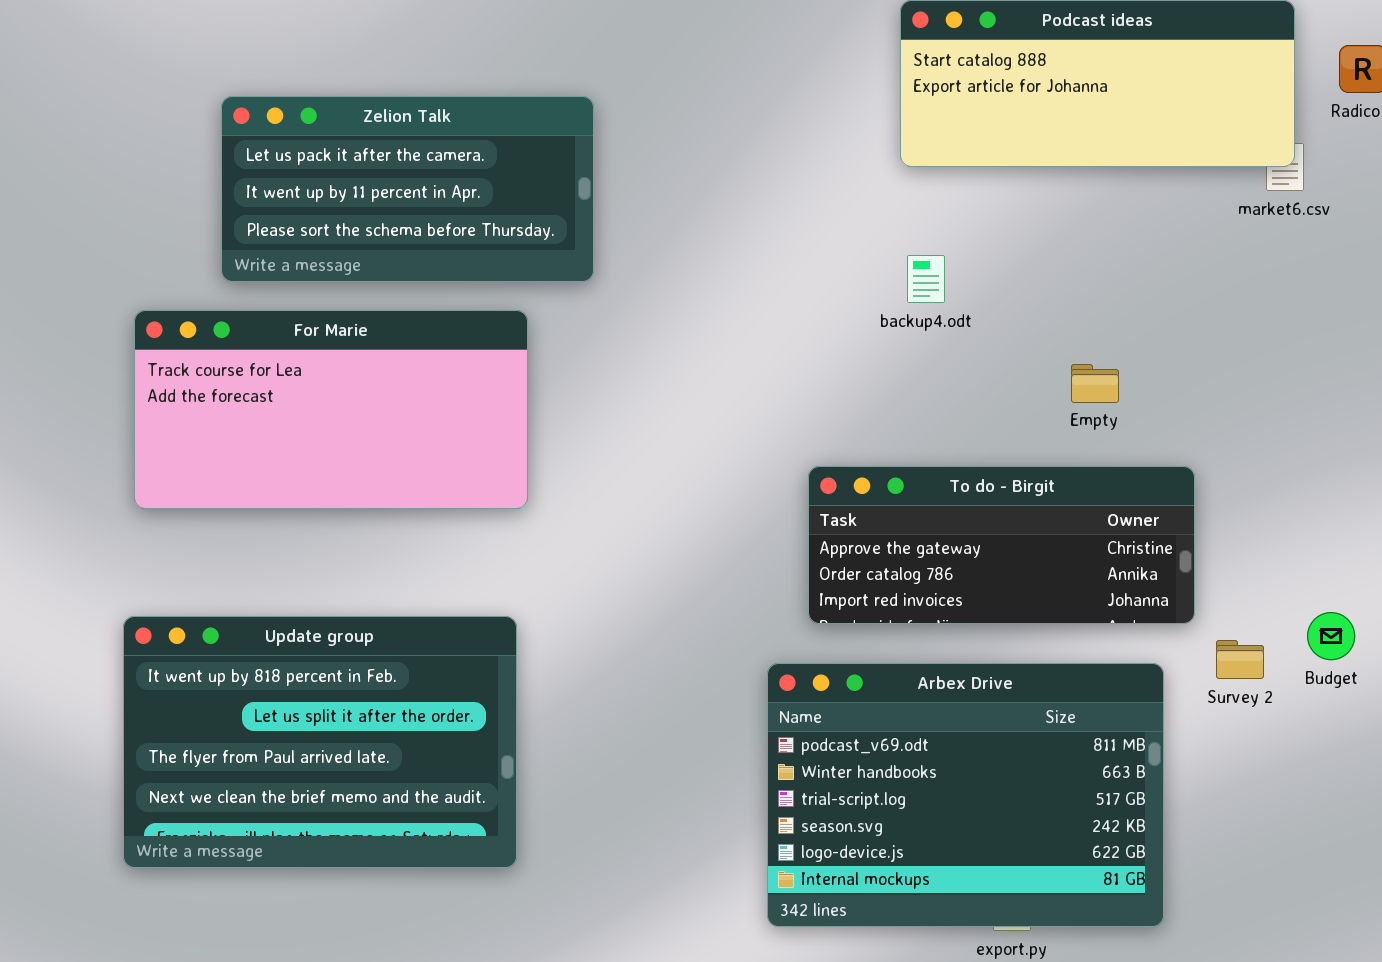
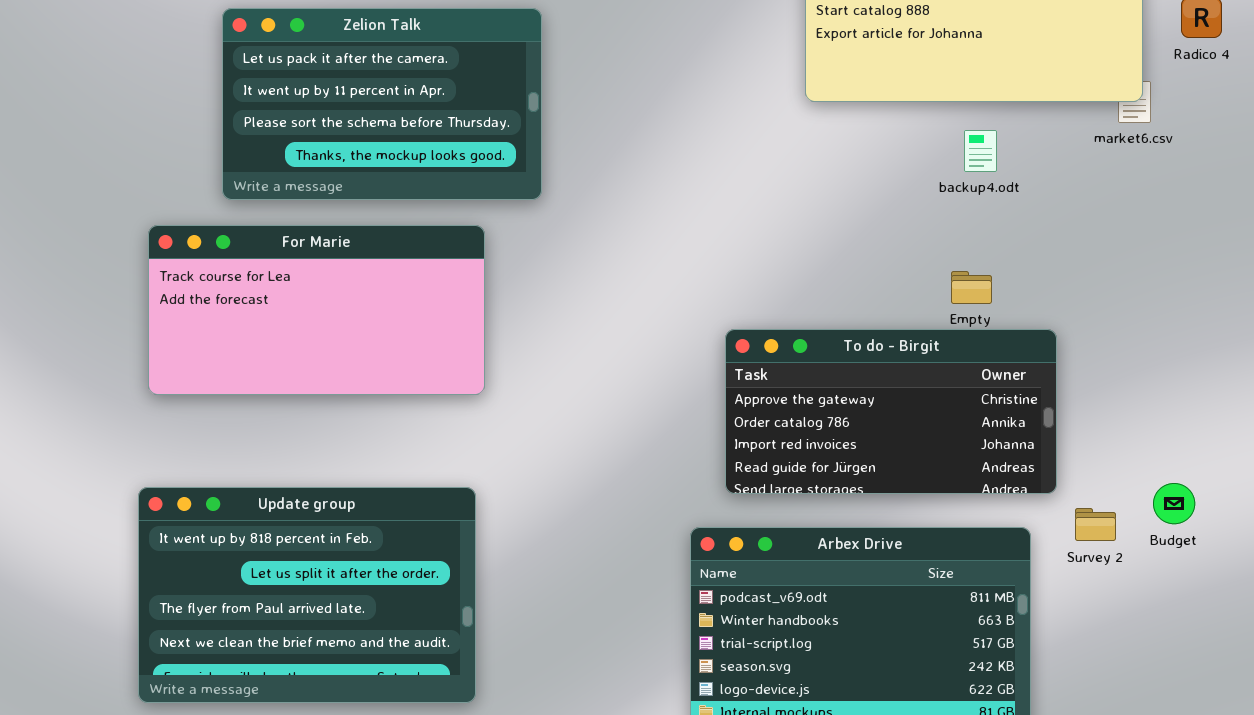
Zelion Talk: [221,96,594,282] -> [222,8,542,200], resized
backup4.odt: [907,255,945,303] -> [964,130,997,172], moved
To do - Birgit: [808,466,1195,624] -> [725,329,1057,494], resized

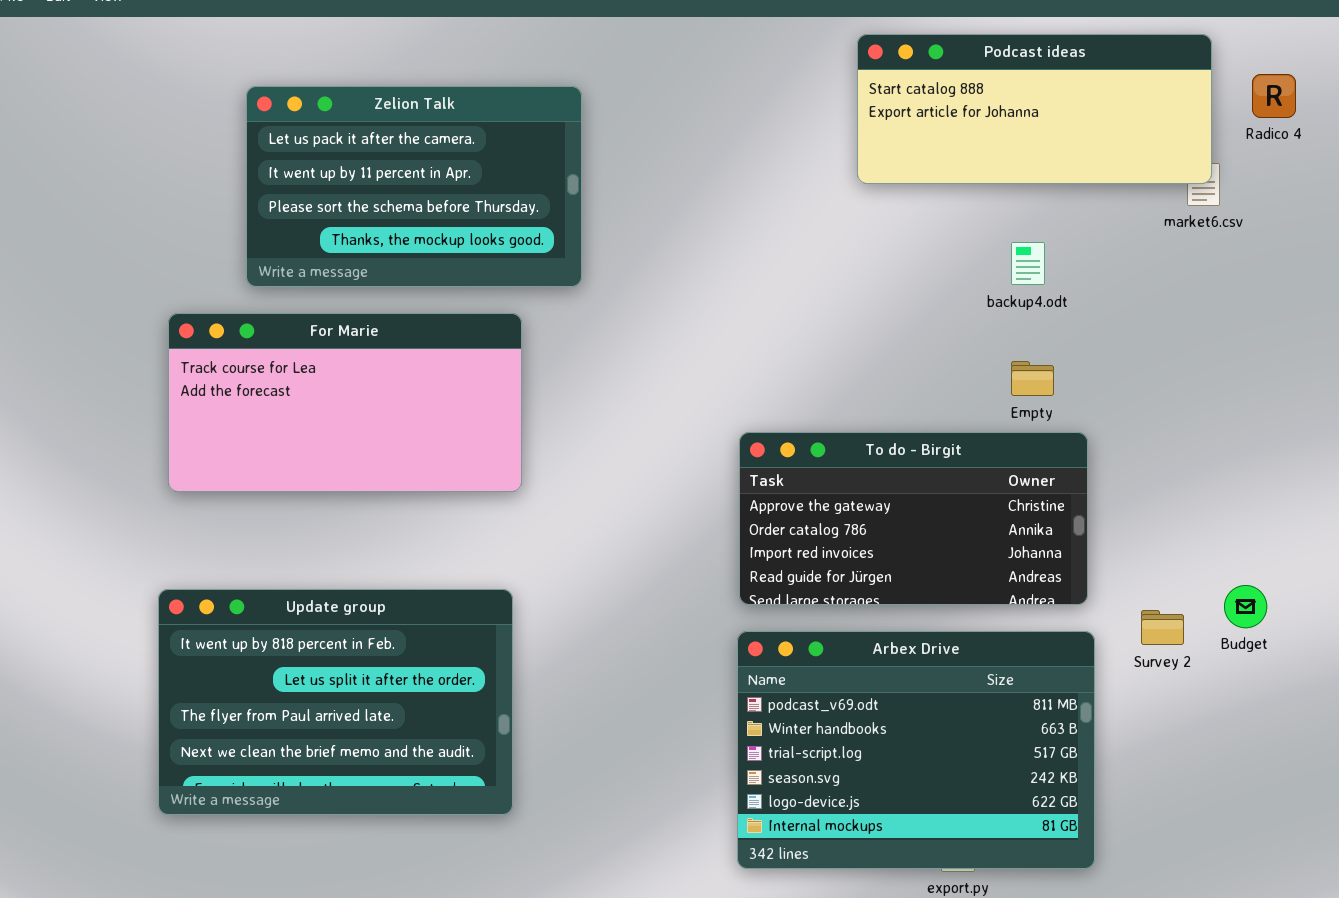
backup4.odt: [964,130,997,172] -> [1011,242,1045,285], moved
To do - Birgit: [725,329,1057,494] -> [739,432,1088,605], moved

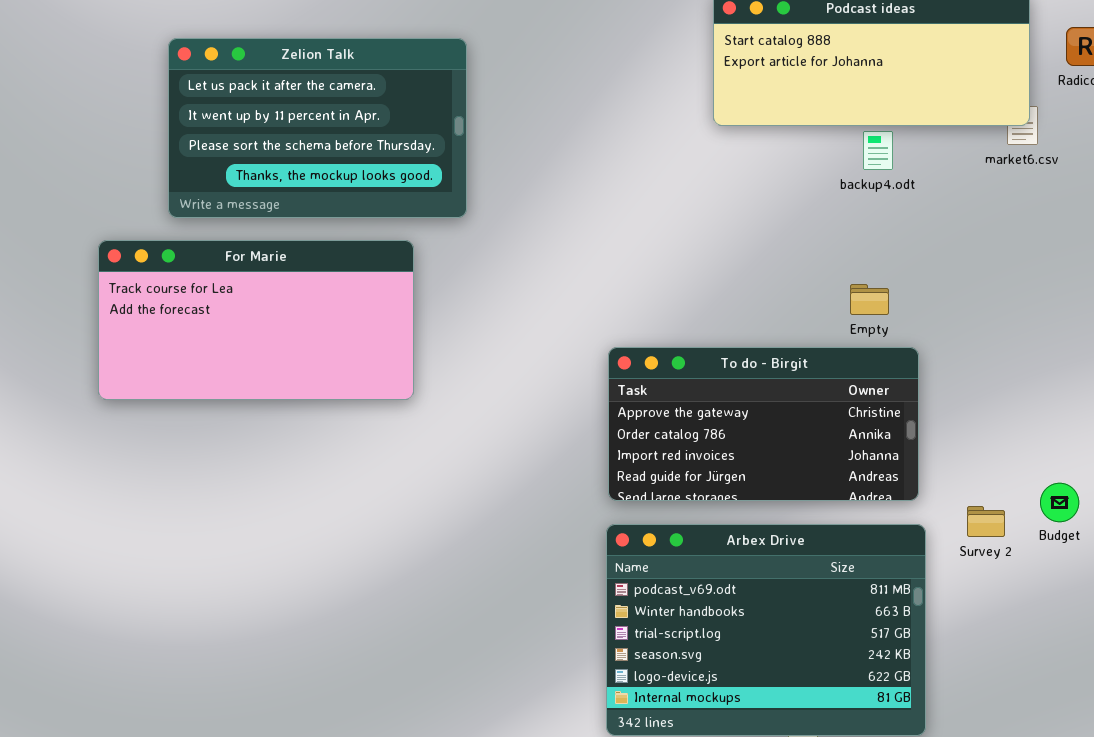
backup4.odt: [1011,242,1045,285] -> [863,131,893,170], moved
Update group: [158,589,513,815] -> none, closed

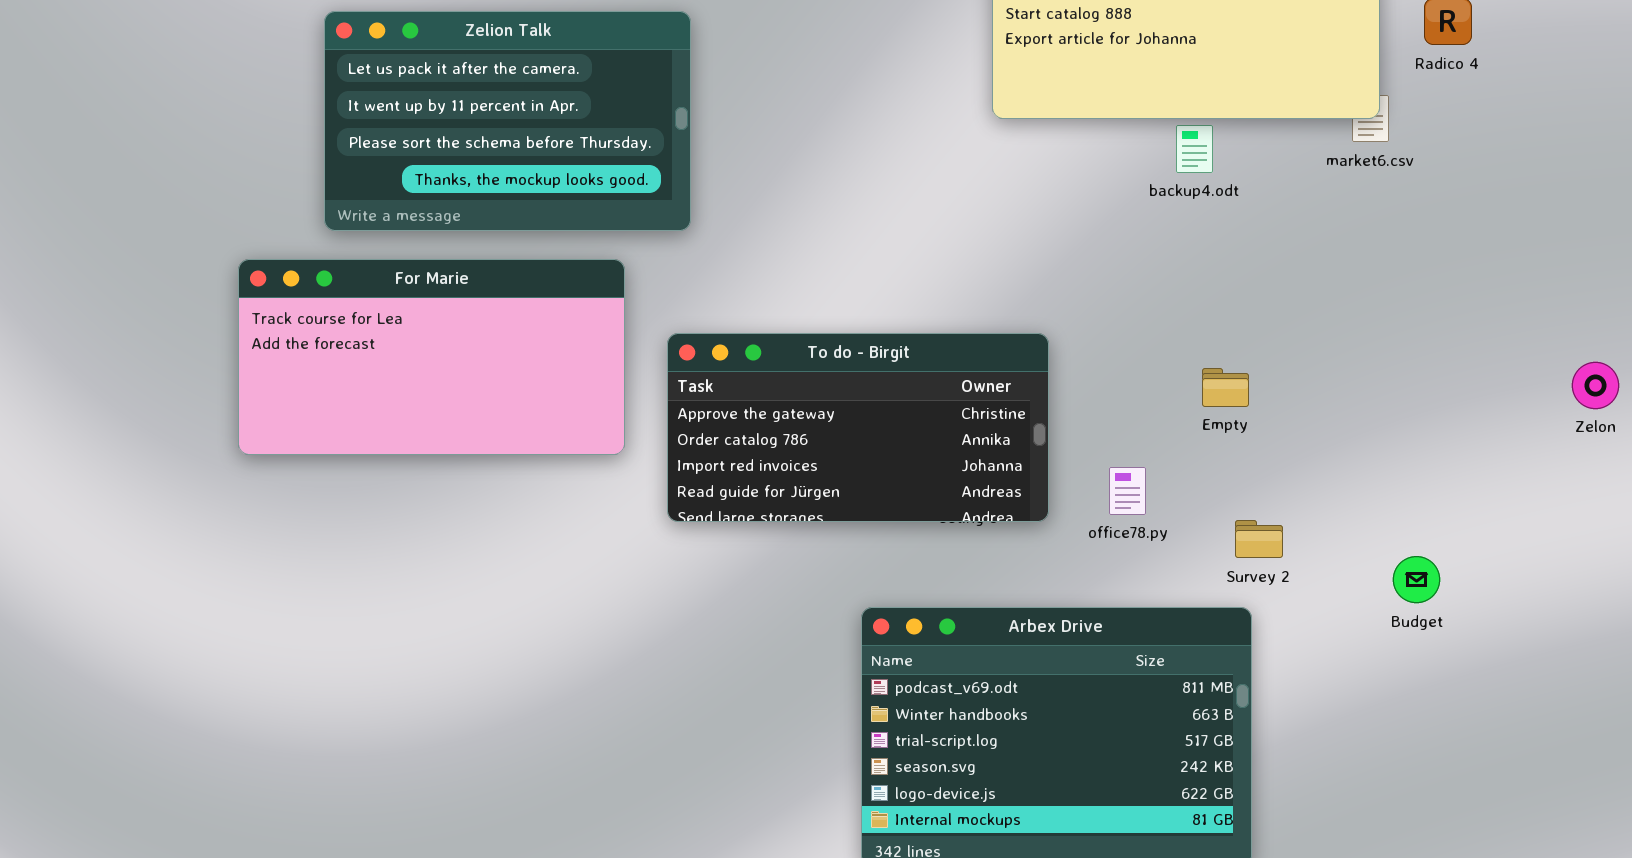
Empty: [850,284,889,315] -> [1202,368,1249,407], moved
To do - Birgit: [608,347,919,501] -> [667,333,1049,522], moved
Survey 2: [967,506,1005,537] -> [1235,520,1283,558], moved

